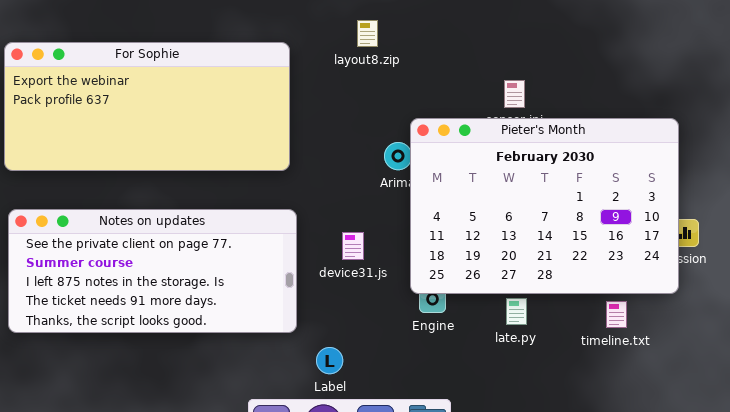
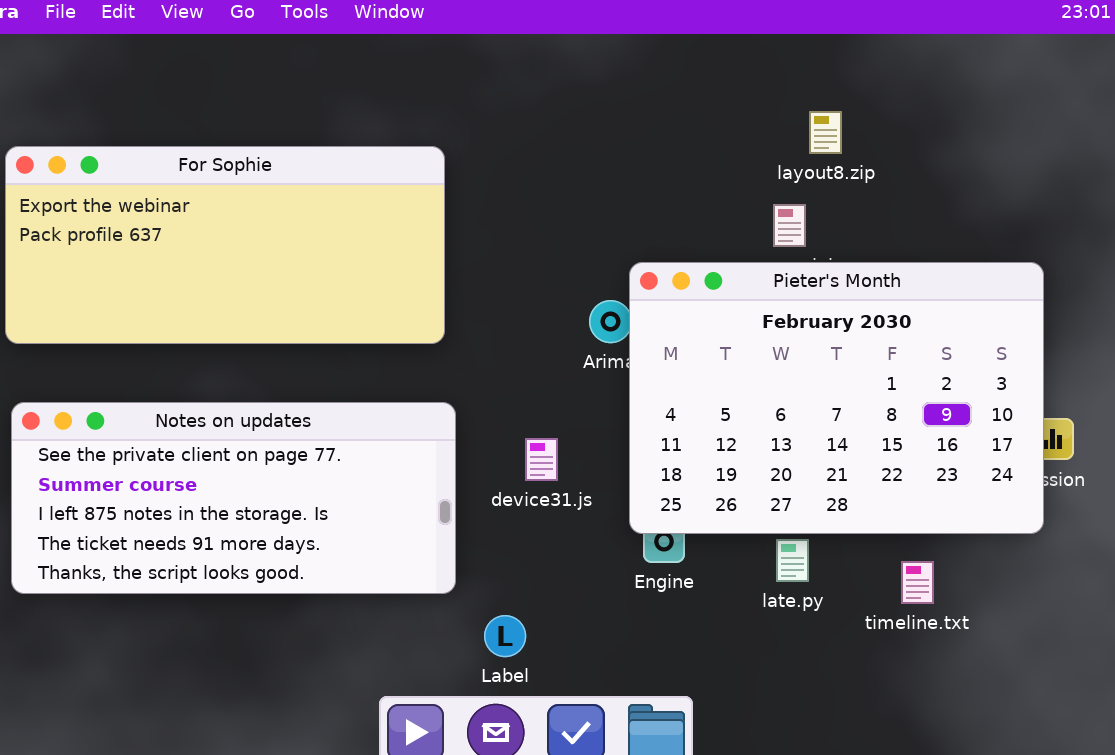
layout8.zip: [357,20,378,47] -> [809,111,842,154], moved
timeline.txt: [606,301,627,328] -> [901,561,934,604], moved

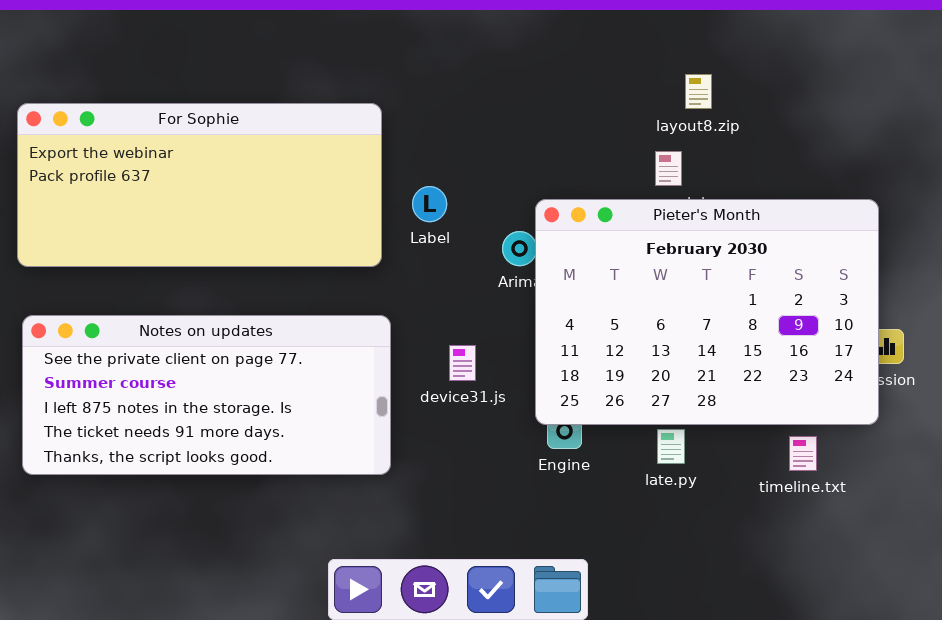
timeline.txt: [901,561,934,604] -> [789,436,817,471], moved
Label: [484,615,526,657] -> [412,186,447,222], moved

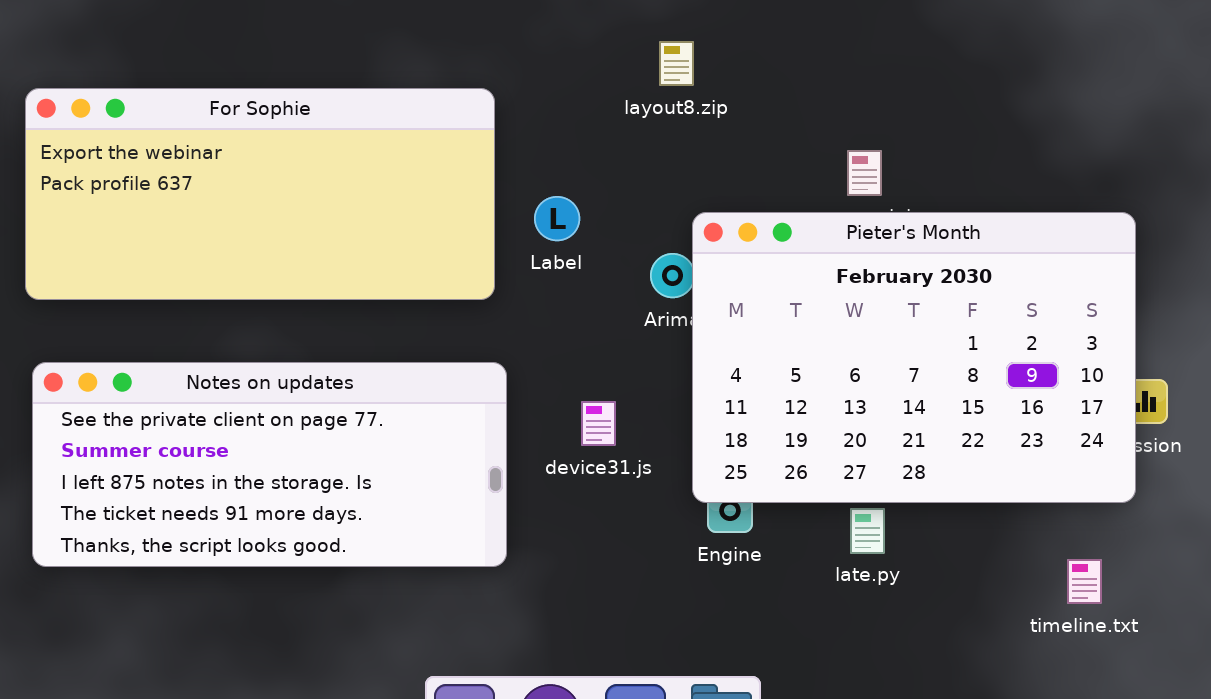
layout8.zip: [685,74,712,109] -> [659,41,694,86], moved
timeline.txt: [789,436,817,471] -> [1067,559,1102,604], moved

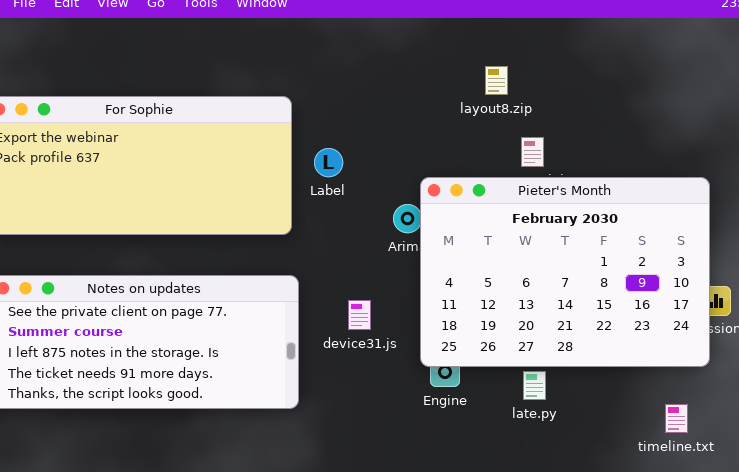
layout8.zip: [659,41,694,86] -> [485,66,508,95], moved
Label: [534,196,580,241] -> [314,148,343,177], moved

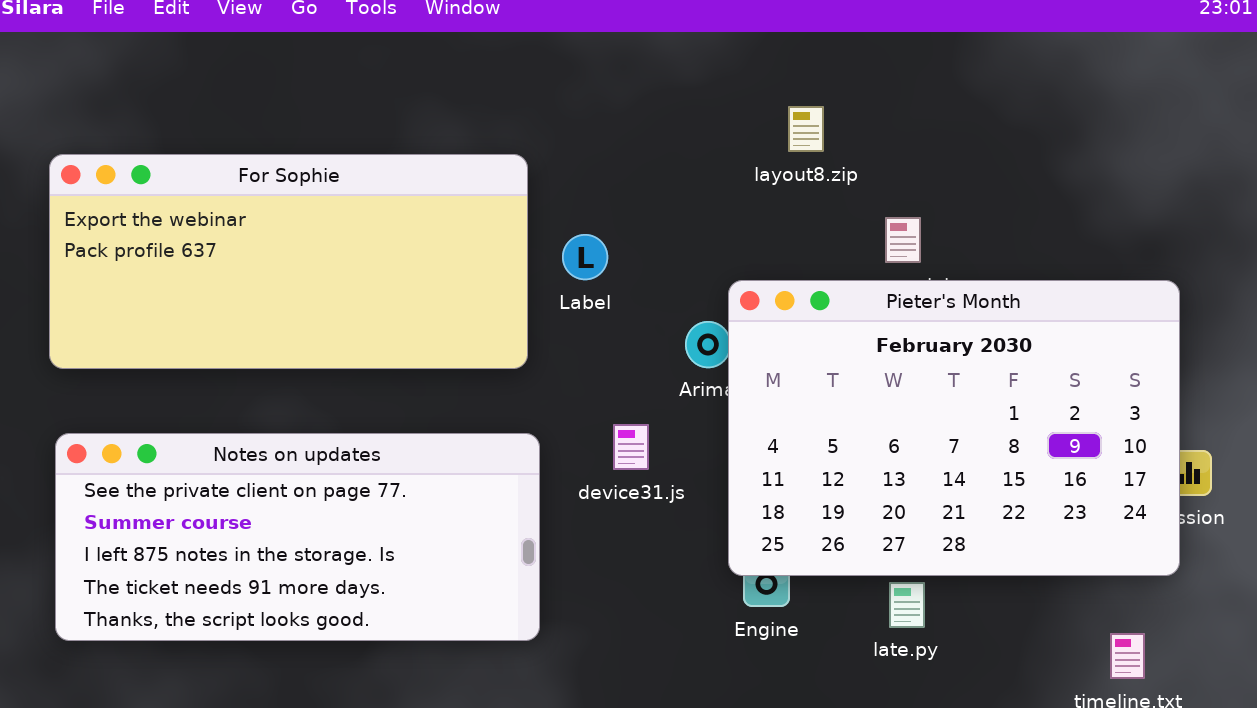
layout8.zip: [485,66,508,95] -> [788,106,824,152], moved
device31.js: [348,300,371,330] -> [613,424,649,470], moved

